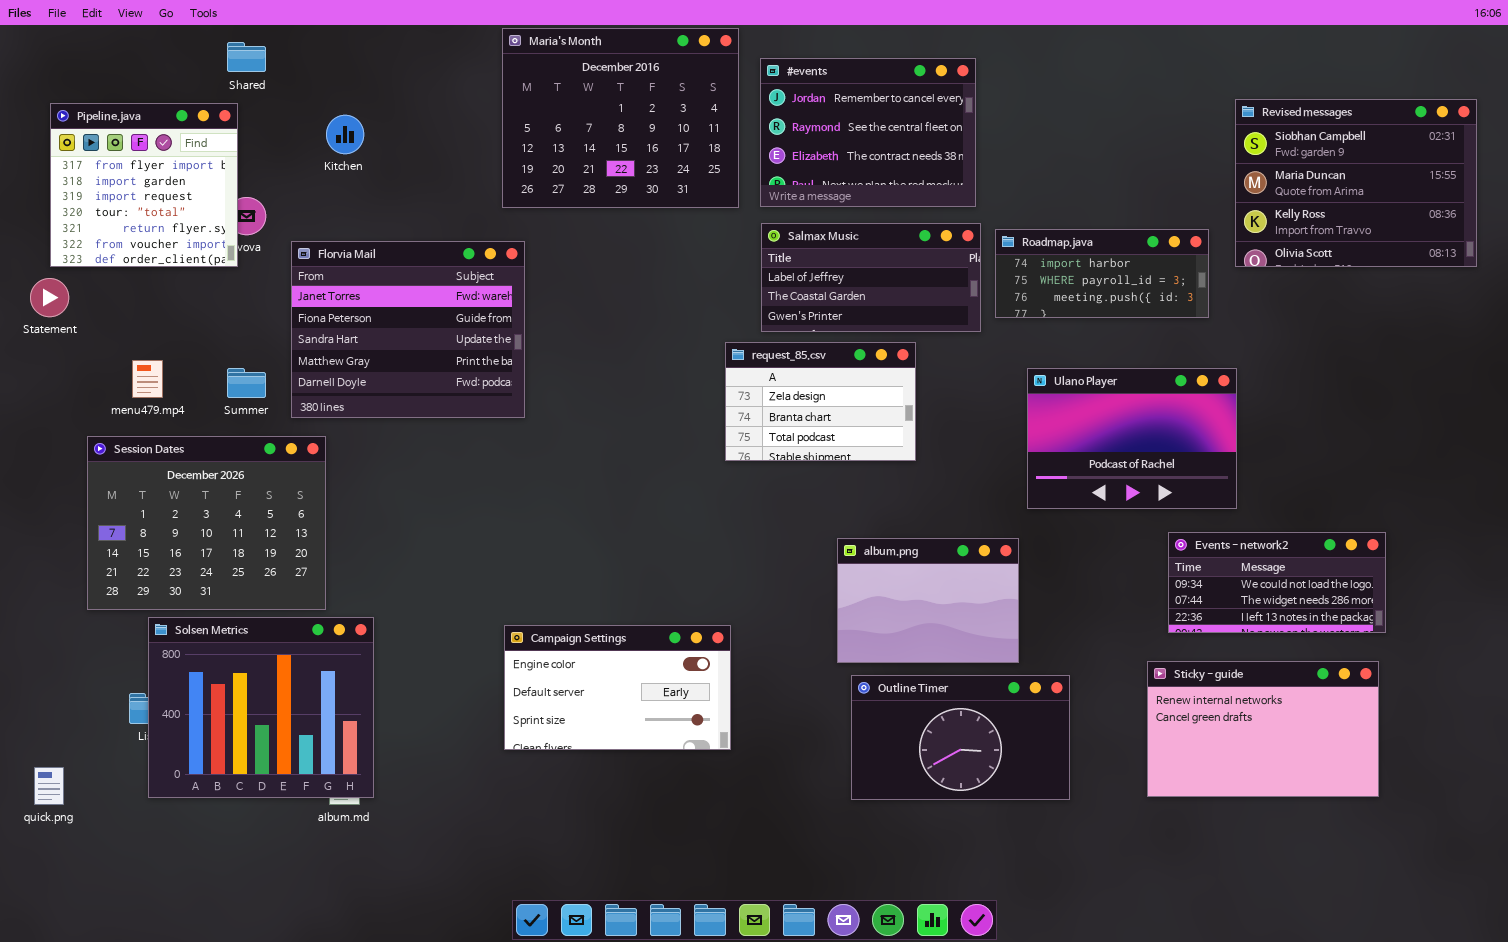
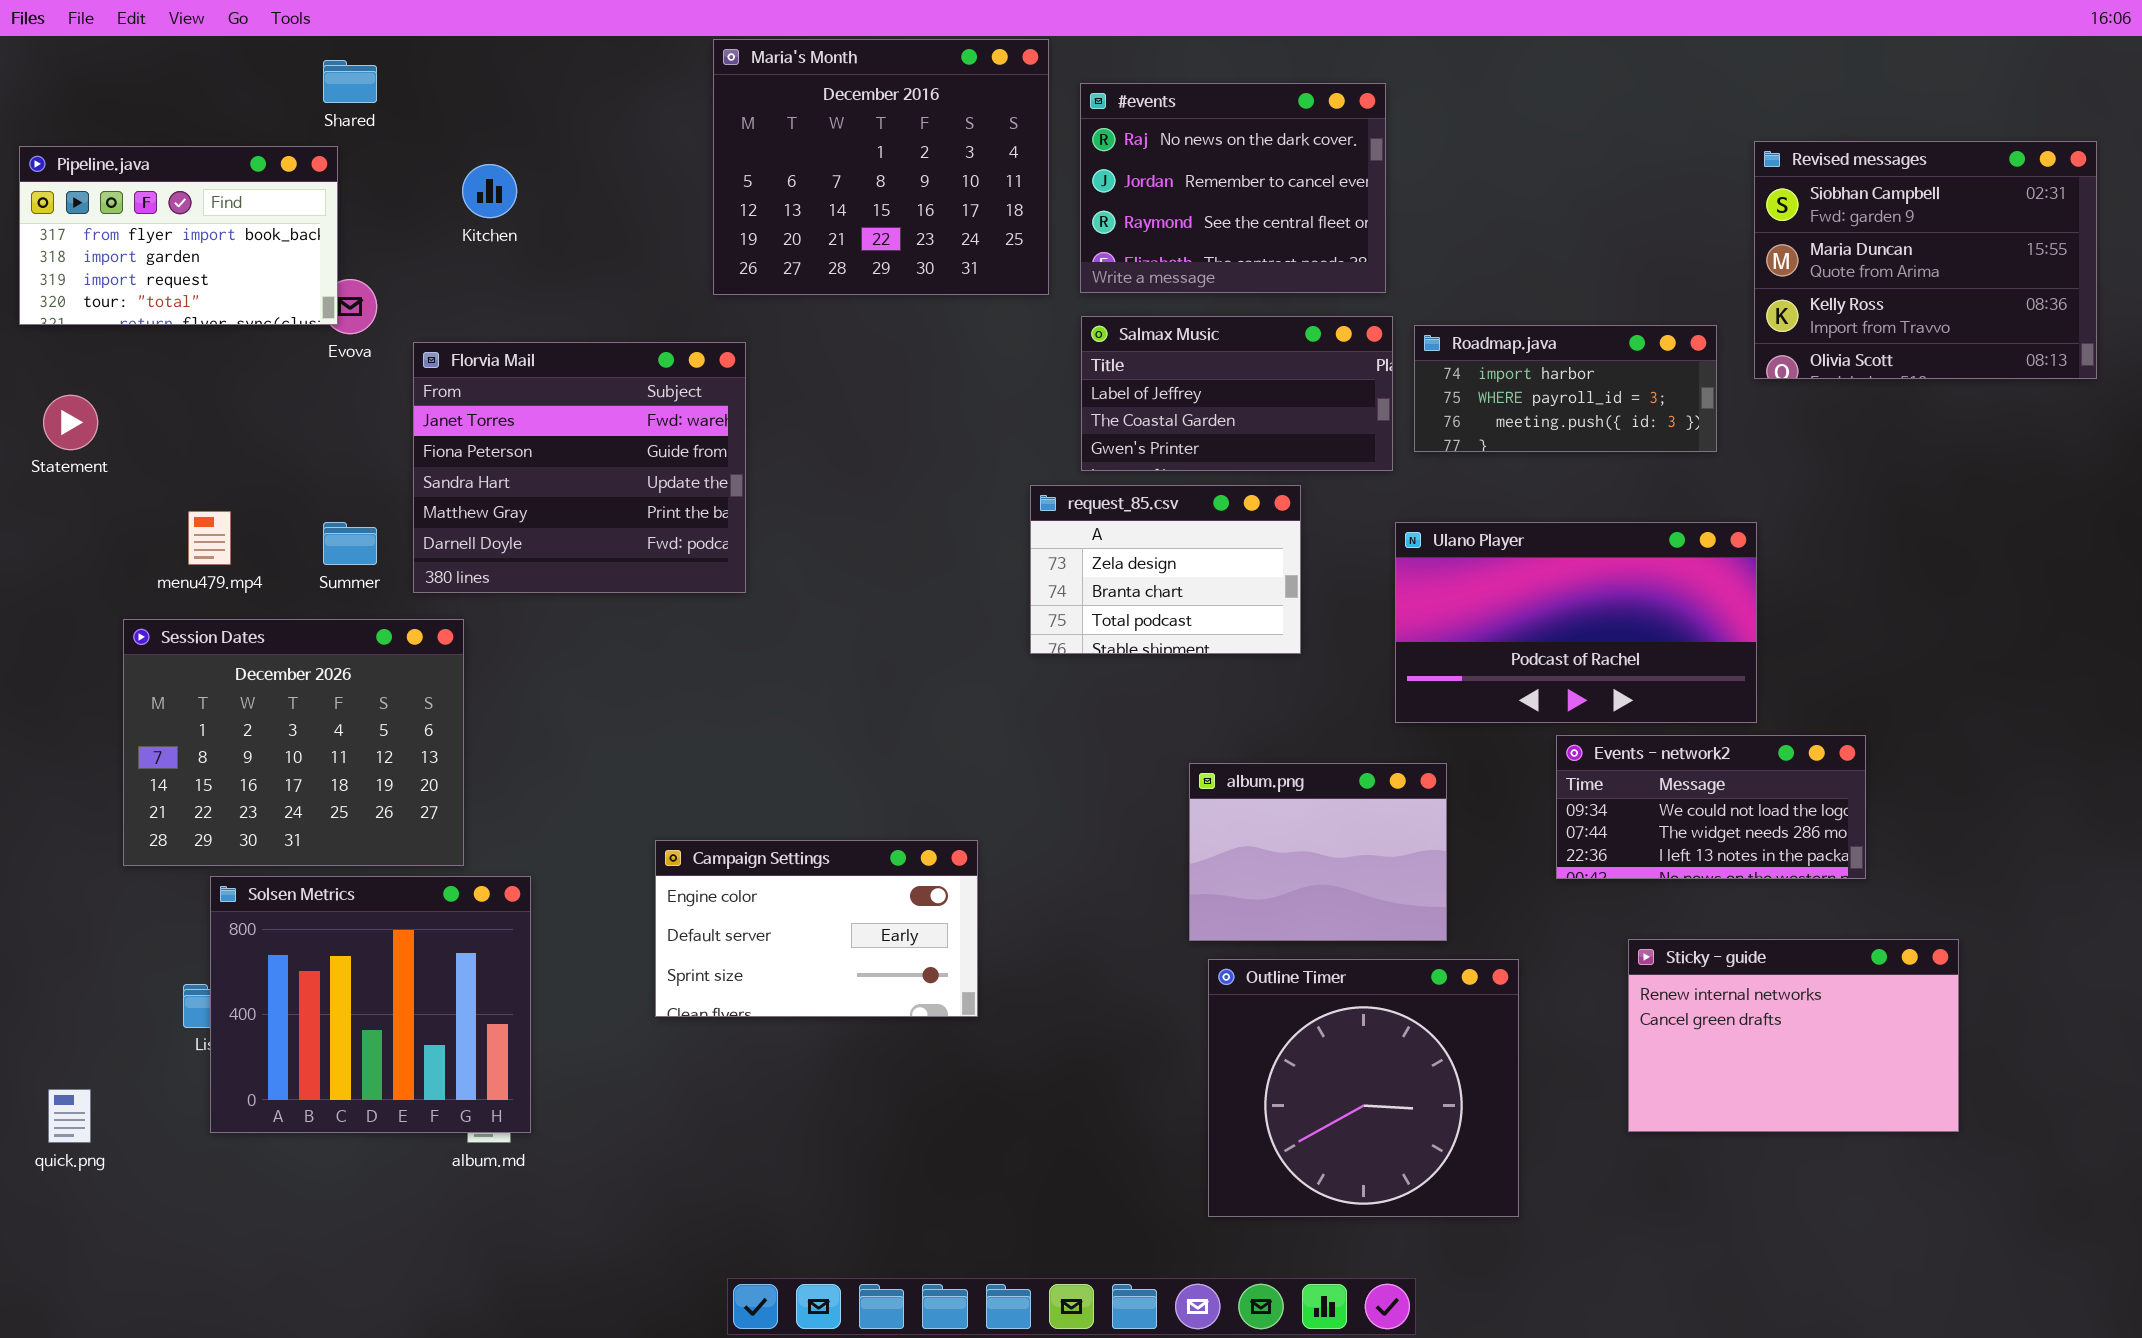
#events: [760,58,976,207] -> [1080,83,1386,293], scrolled up 1 row
Pipeline.java: [50,103,238,267] -> [19,146,338,325], resized
Ulano Player: [1027,368,1237,509] -> [1395,522,1757,723], resized
Events - network2: [1168,532,1386,633] -> [1556,735,1866,879], moved
Campaign Settings: [504,625,731,750] -> [655,840,978,1017], moved
Outline Timer: [851,675,1070,800] -> [1208,959,1519,1217], resized

